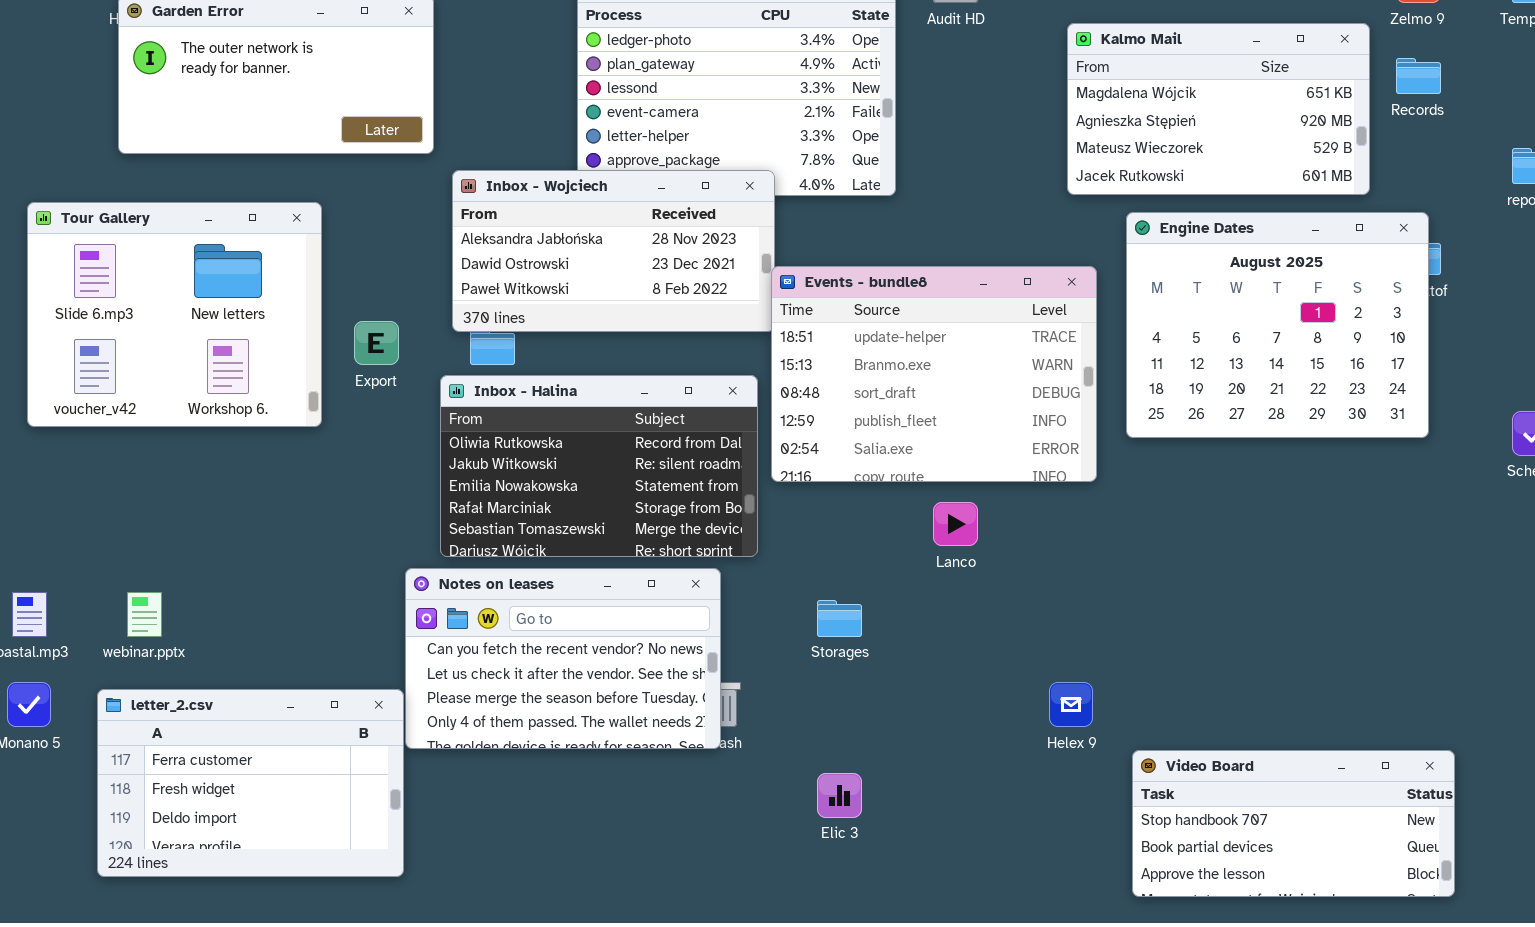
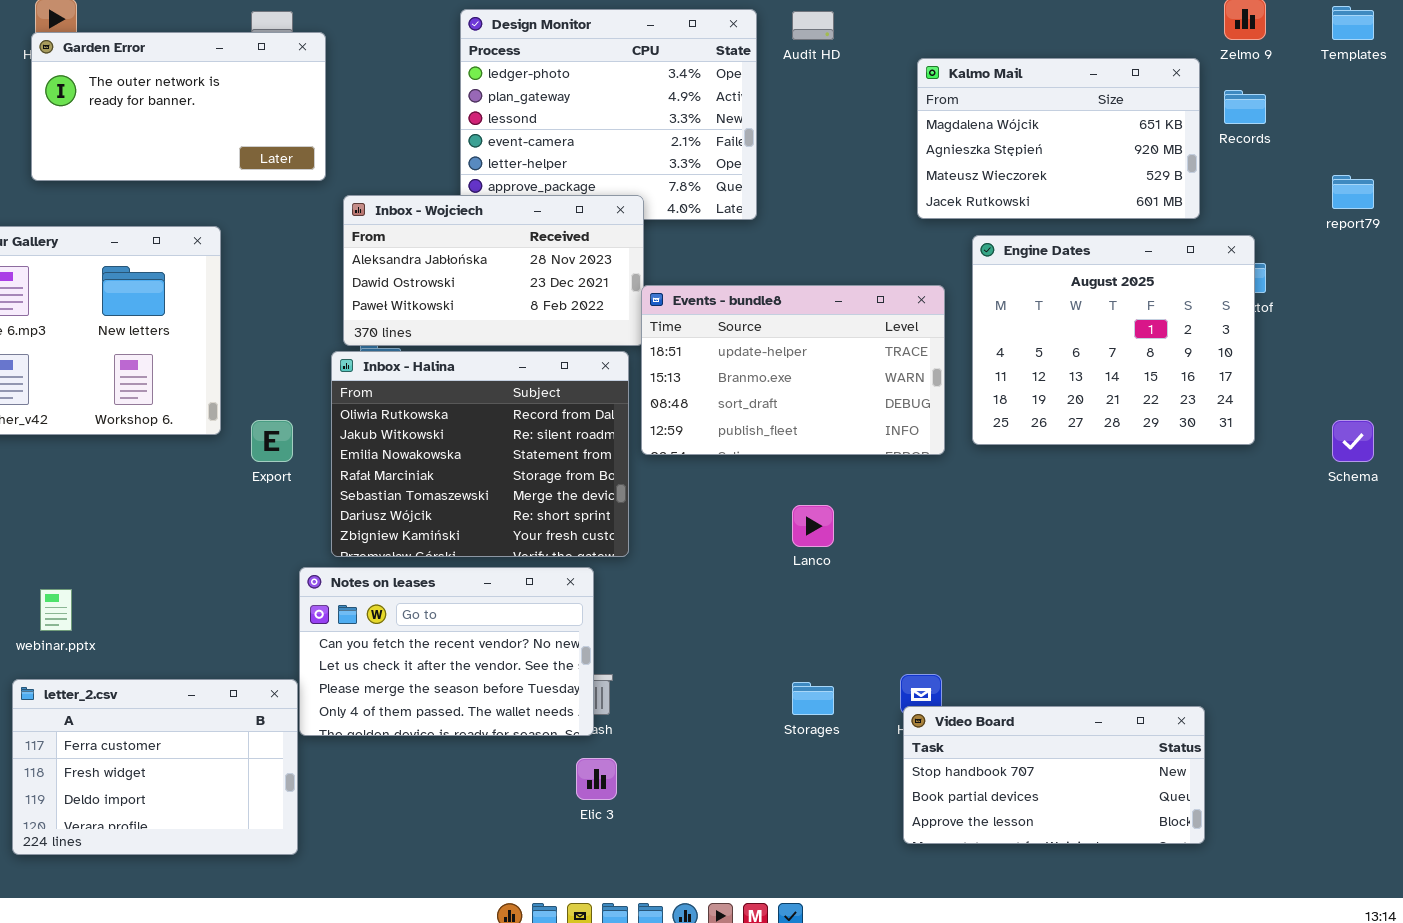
Events - bundle8: [771,266,1097,482] -> [641,285,945,455], resized
Export: [354,321,399,365] -> [251,420,293,462], moved
Inbox - Halina: [440,375,758,557] -> [331,351,629,557], resized
Storages: [817,600,862,637] -> [792,682,834,715], moved
Video Board: [1132,750,1455,897] -> [903,706,1205,844], moved
Elic 3: [817,773,862,818] -> [576,758,617,800], moved

